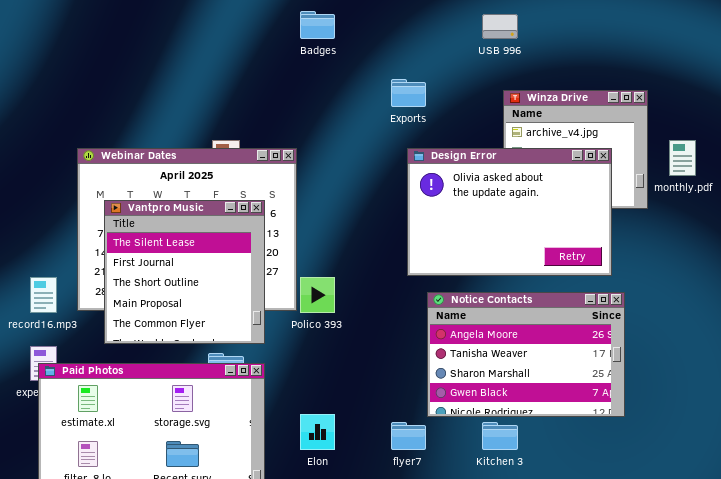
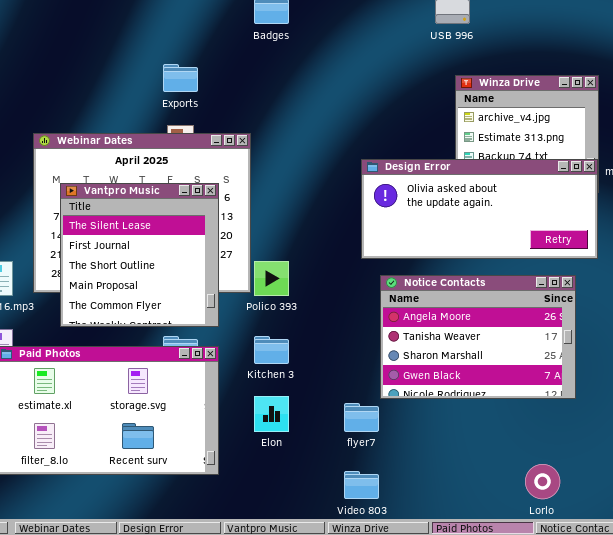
Exports: [391,79,426,107] -> [163,64,198,92], moved
Design Error: [407,148,612,276] -> [361,159,598,259], resized
Kitchen 3: [482,422,518,450] -> [254,336,289,364], moved

